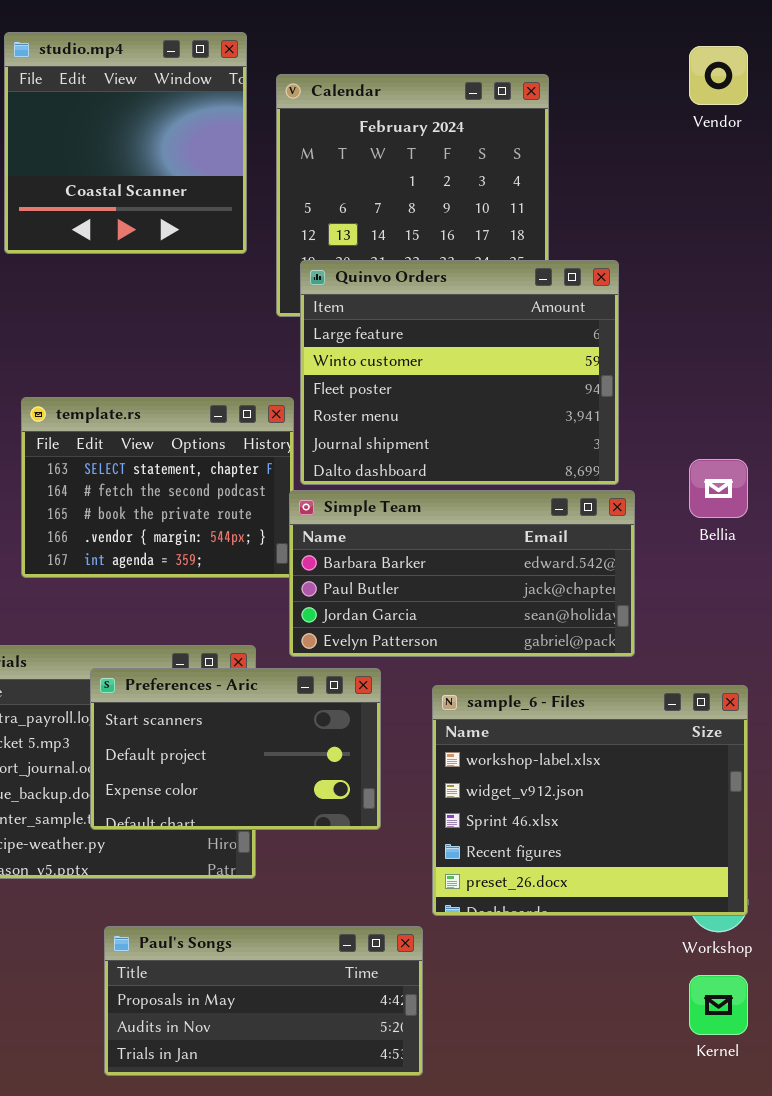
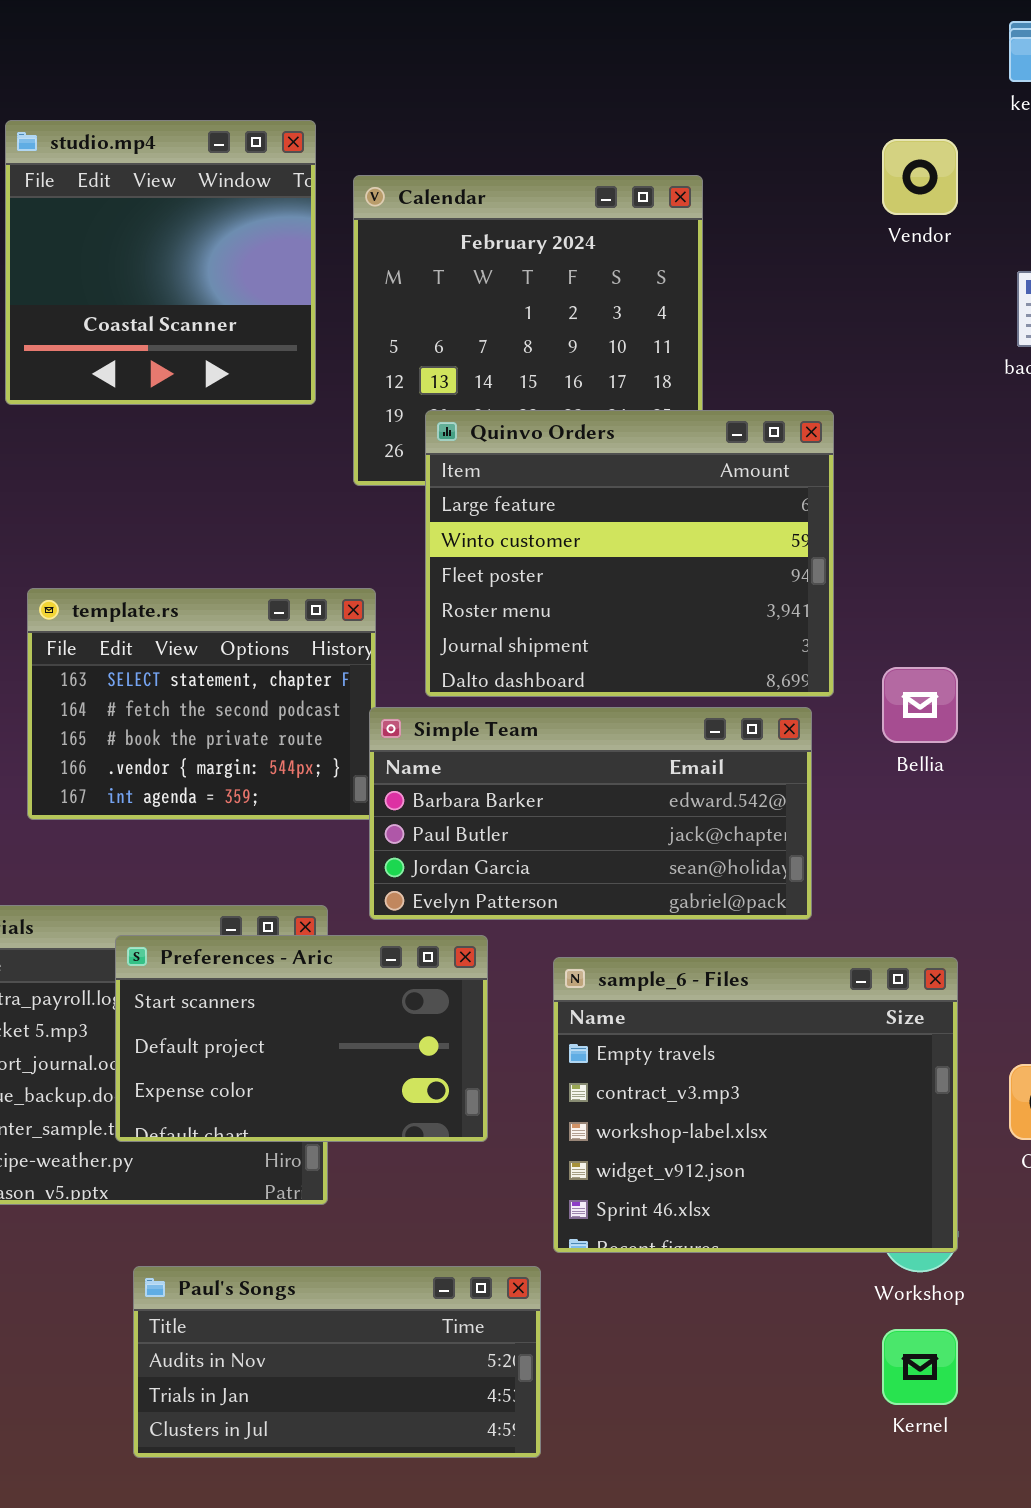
Quinvo Orders: [300,260,619,485] -> [425,410,834,697], moved
sample_6 - Files: [432,685,748,916] -> [553,957,958,1253], scrolled up 2 rows
Paul's Songs: [104,926,423,1076] -> [133,1266,541,1458], scrolled down 1 row

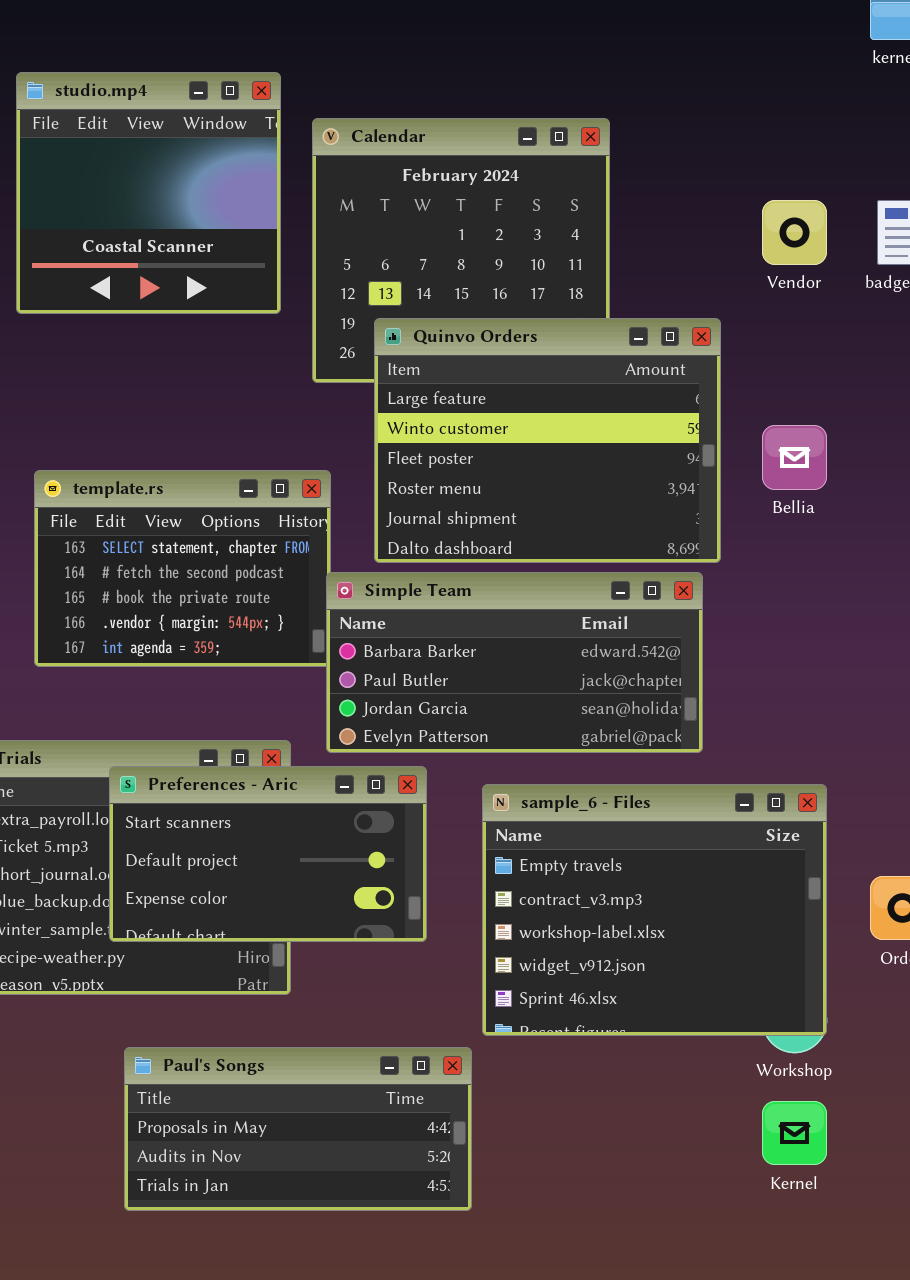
Vendor: [882,139,958,215] -> [762,200,827,265], moved
Bellia: [882,667,958,743] -> [762,425,827,490], moved
Paul's Songs: [133,1266,541,1458] -> [124,1047,472,1211], scrolled up 1 row

